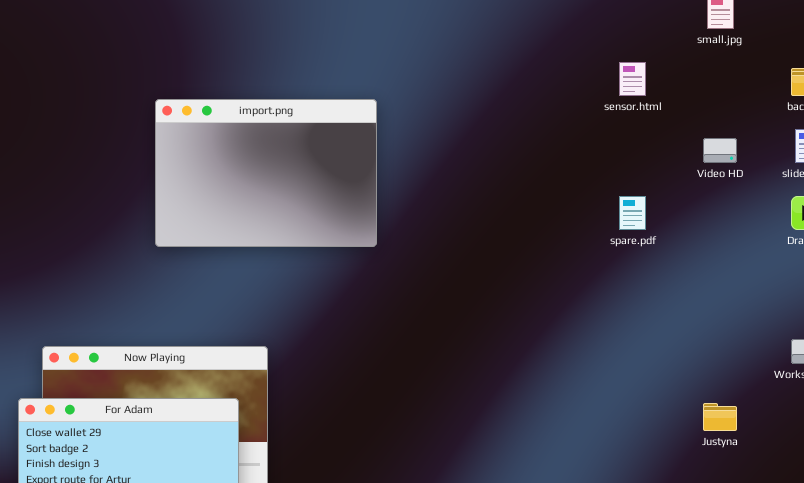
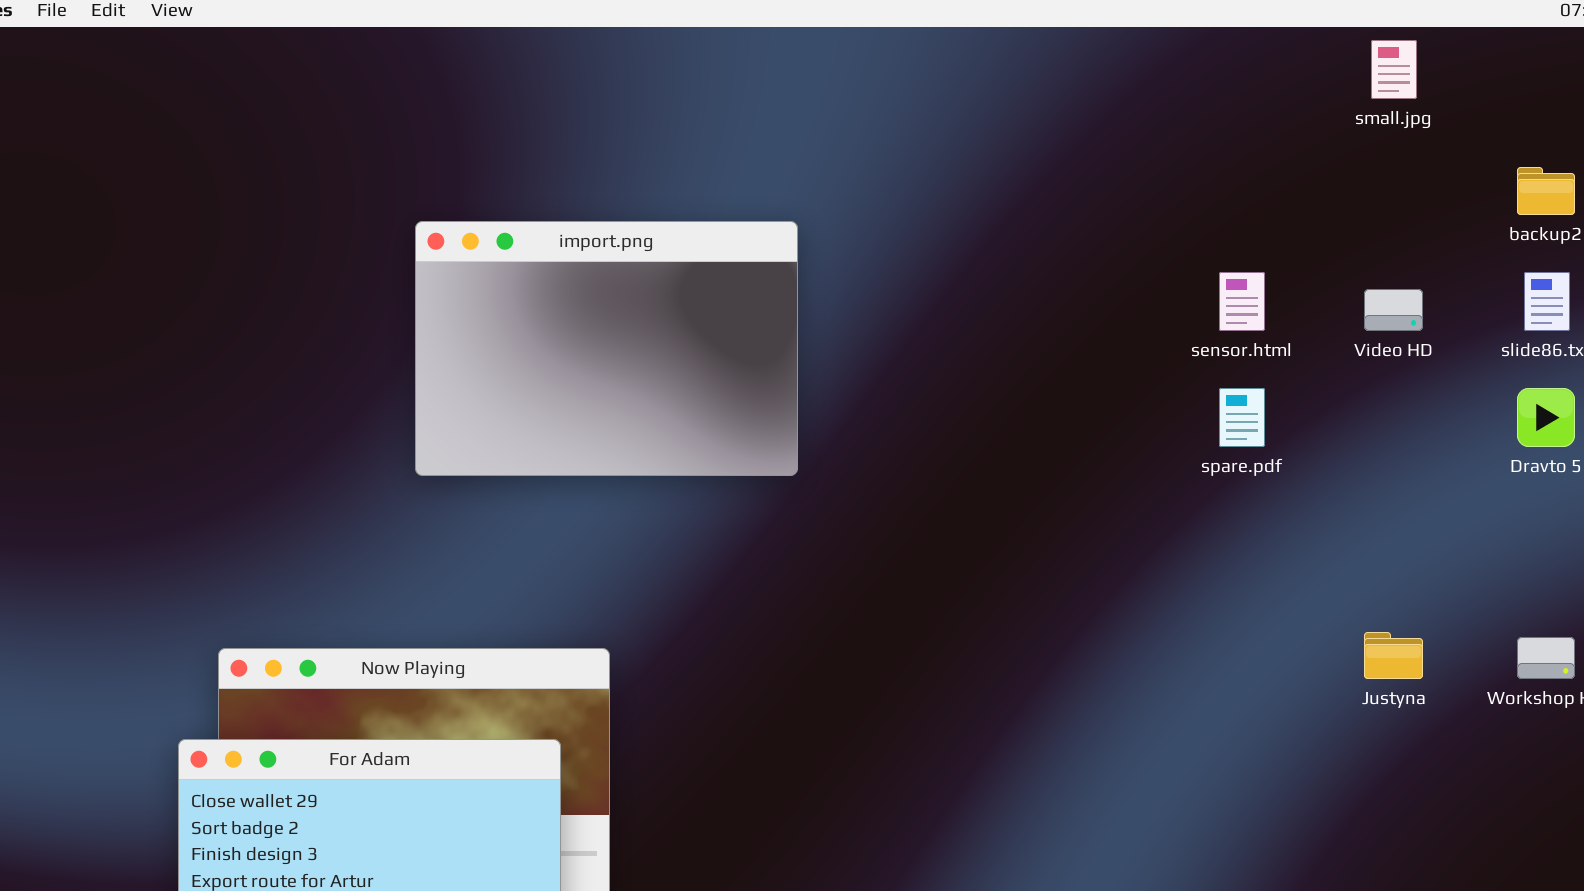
sensor.html: [619,62,646,96] -> [1219,272,1265,331], moved
Justyna: [703,403,737,431] -> [1364,632,1423,679], moved

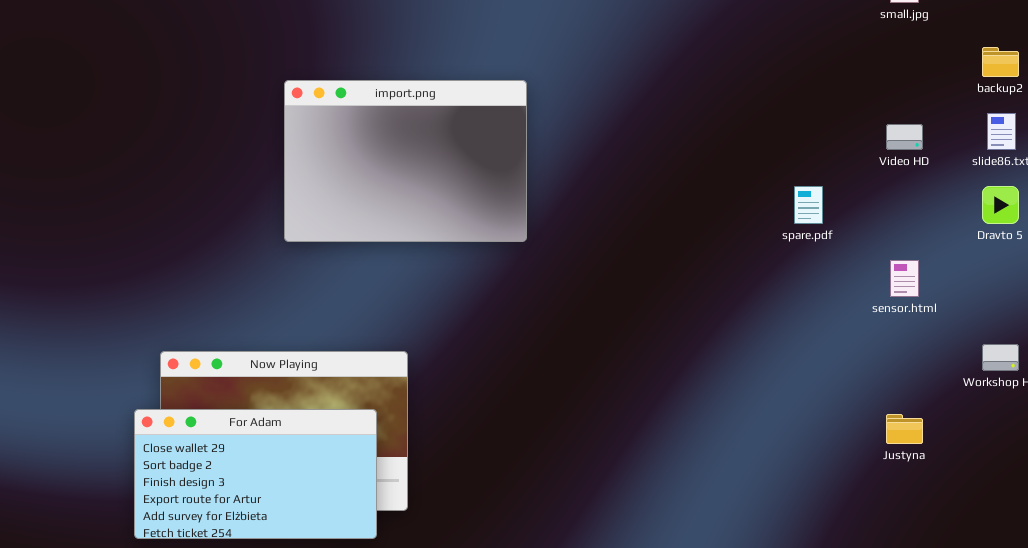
sensor.html: [1219,272,1265,331] -> [890,260,919,297], moved
Justyna: [1364,632,1423,679] -> [886,414,923,444], moved

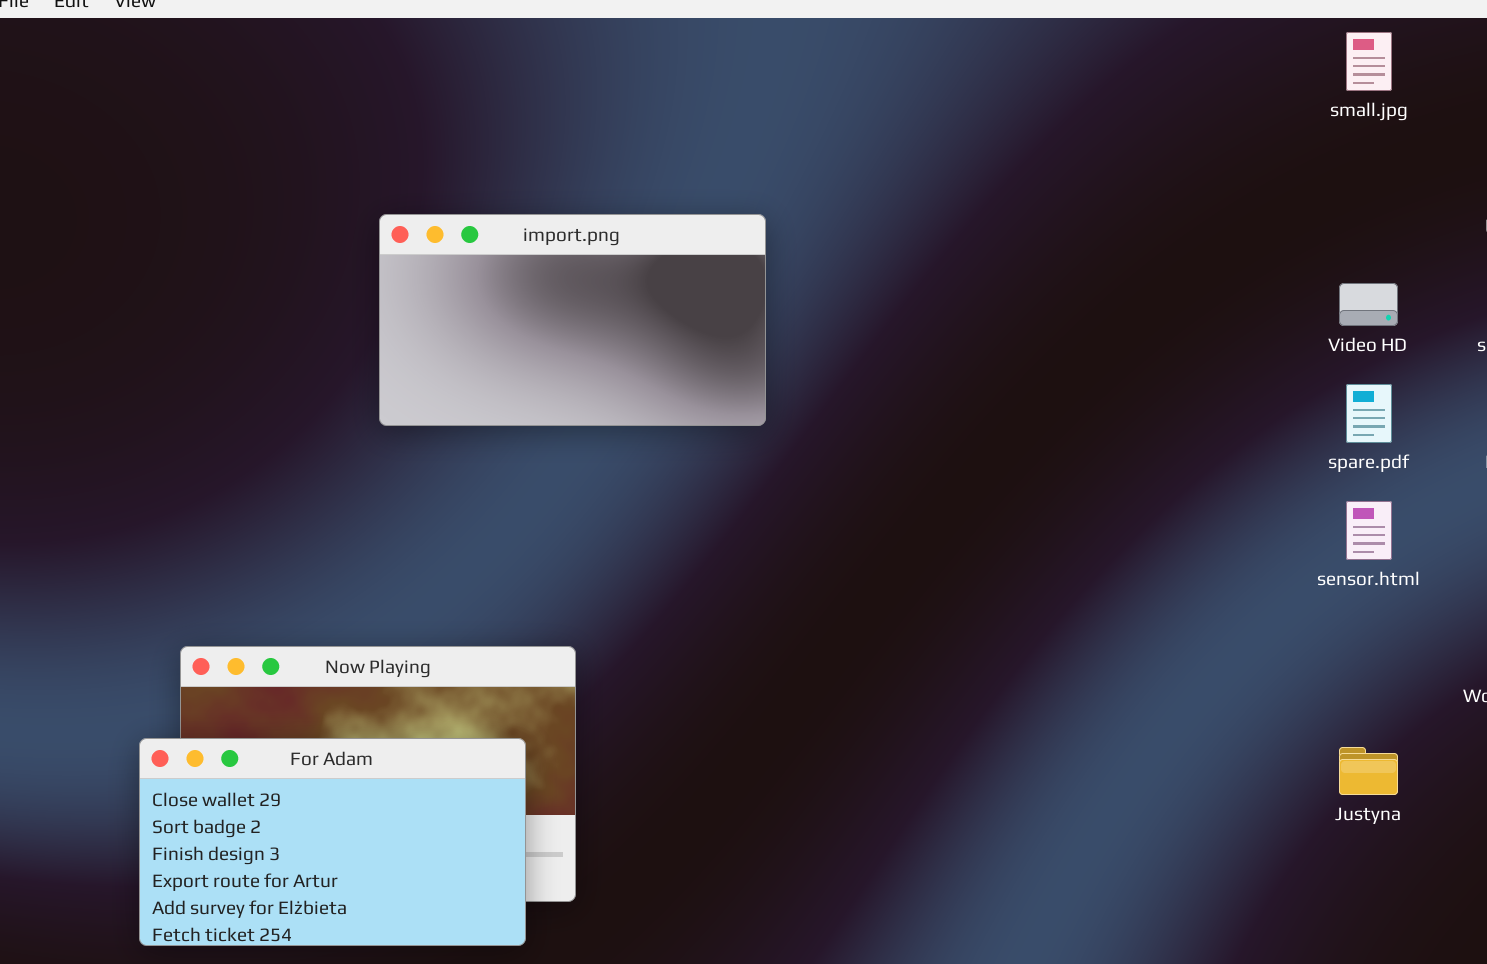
import.png: [284,80,527,242] -> [379,214,766,426], resized
spare.pdf: [794,186,823,224] -> [1346,384,1392,443], moved

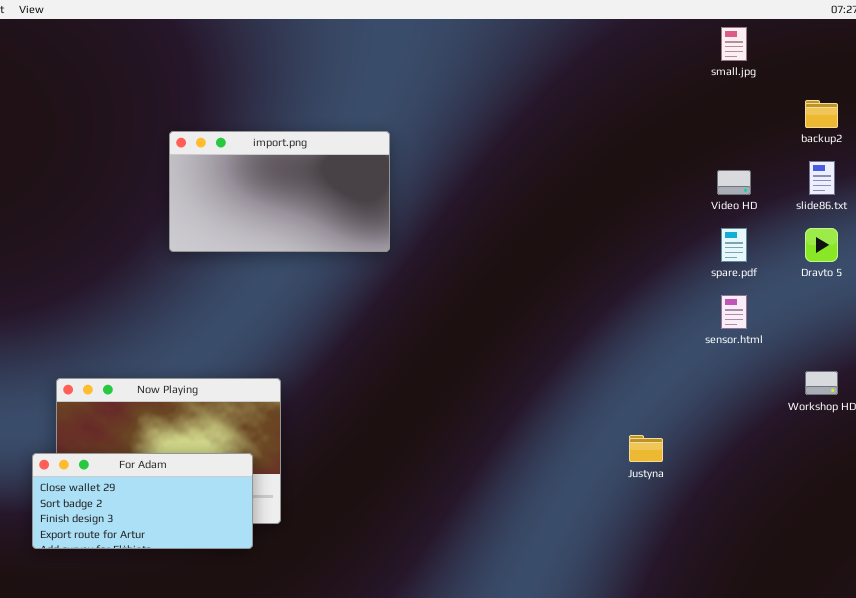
For Adam: [139,738,526,946] -> [32,453,253,549], resized
Justyna: [1339,747,1398,795] -> [629,435,663,462], moved

